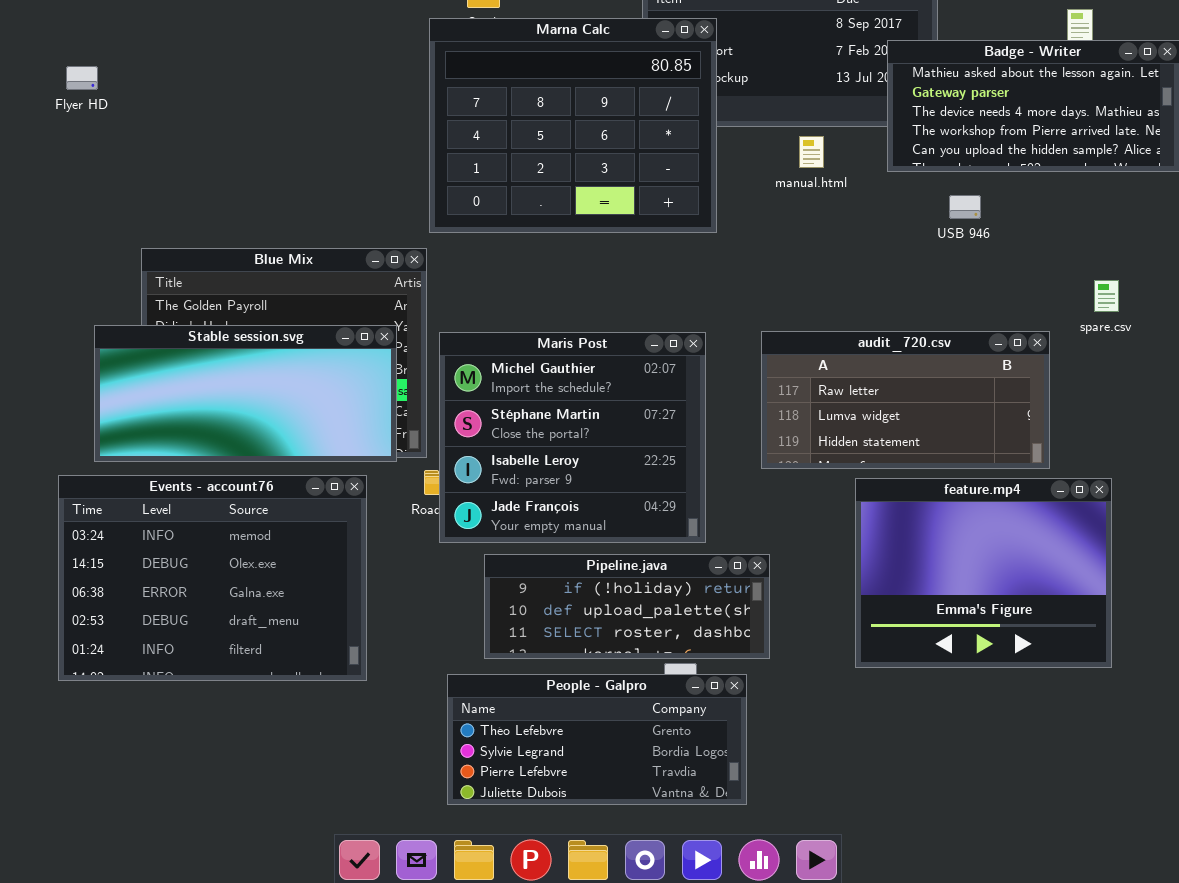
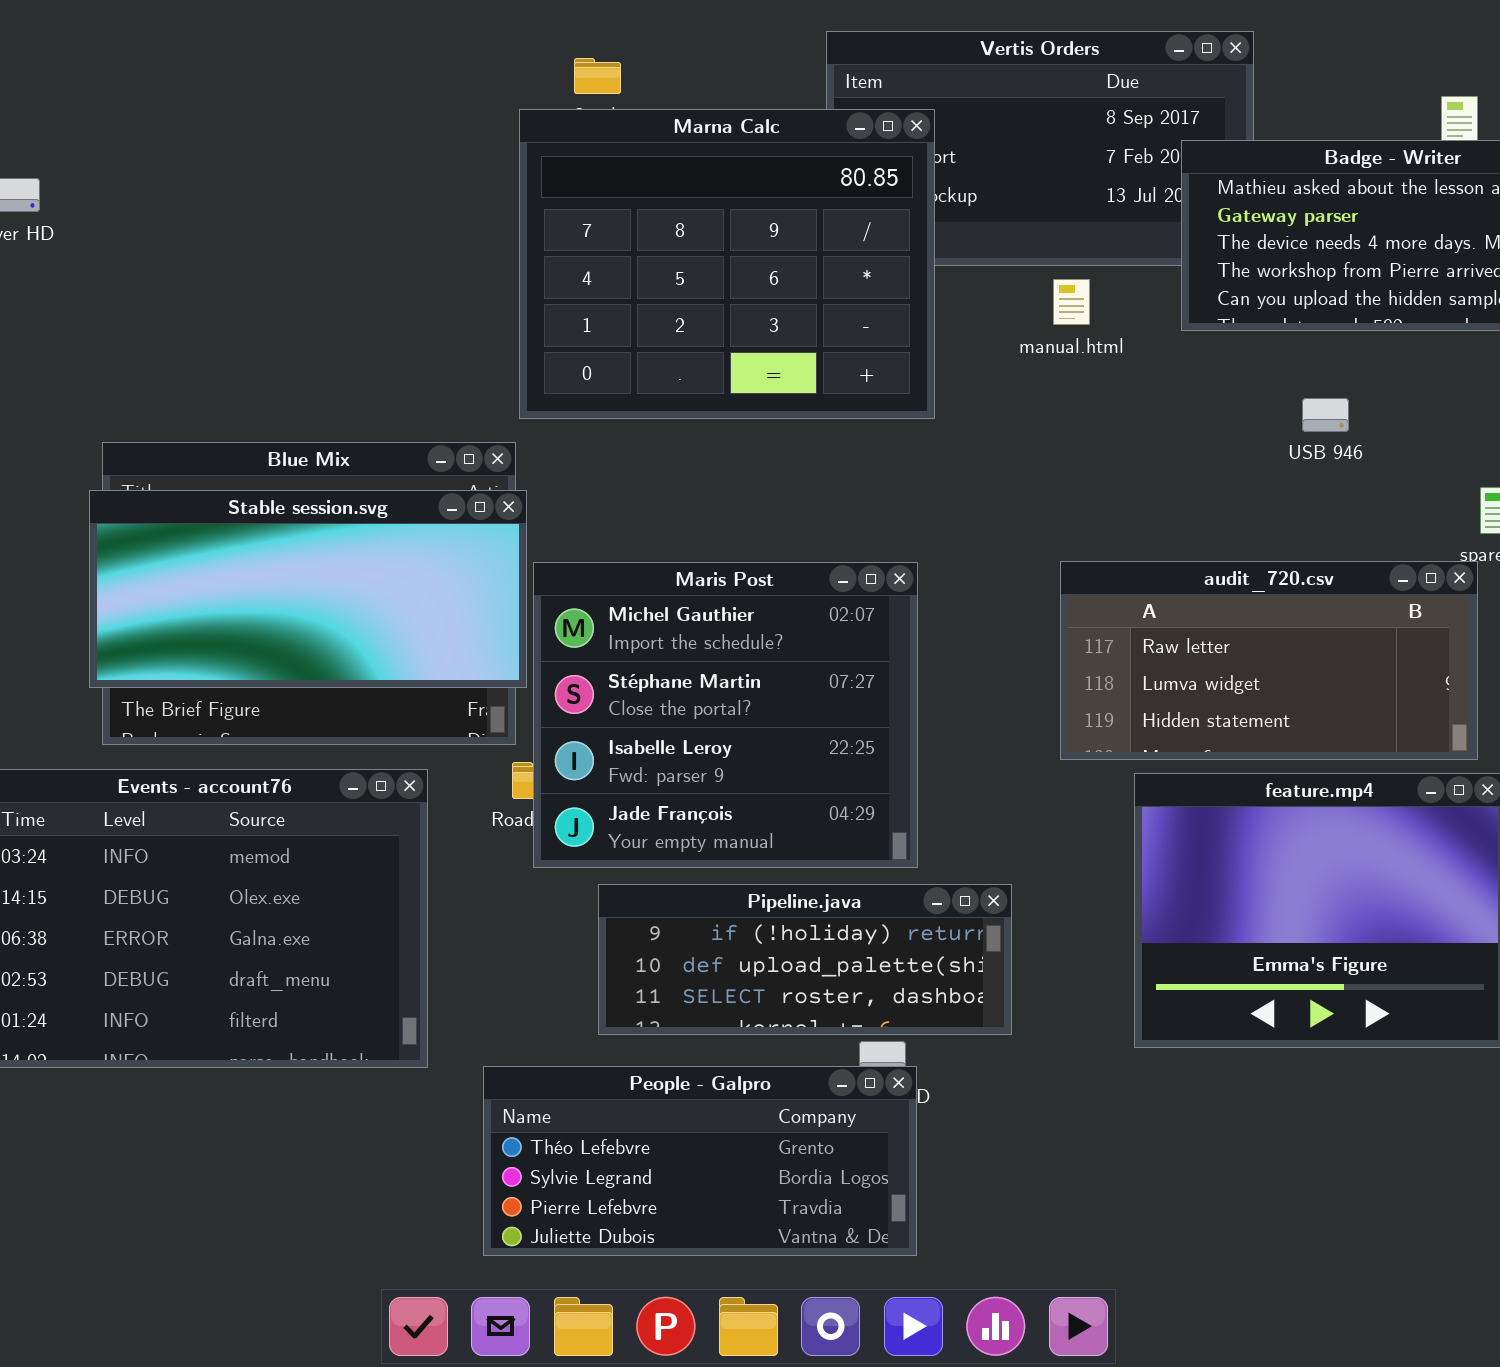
USB 946: [949,195,981,219] -> [1302,398,1349,432], moved
Stable session.svg: [94,325,397,462] -> [89,490,527,688], moved
audit_720.csv: [761,331,1050,469] -> [1060,561,1478,760], moved
People - Galpro: [447,674,747,805] -> [483,1066,917,1256], moved

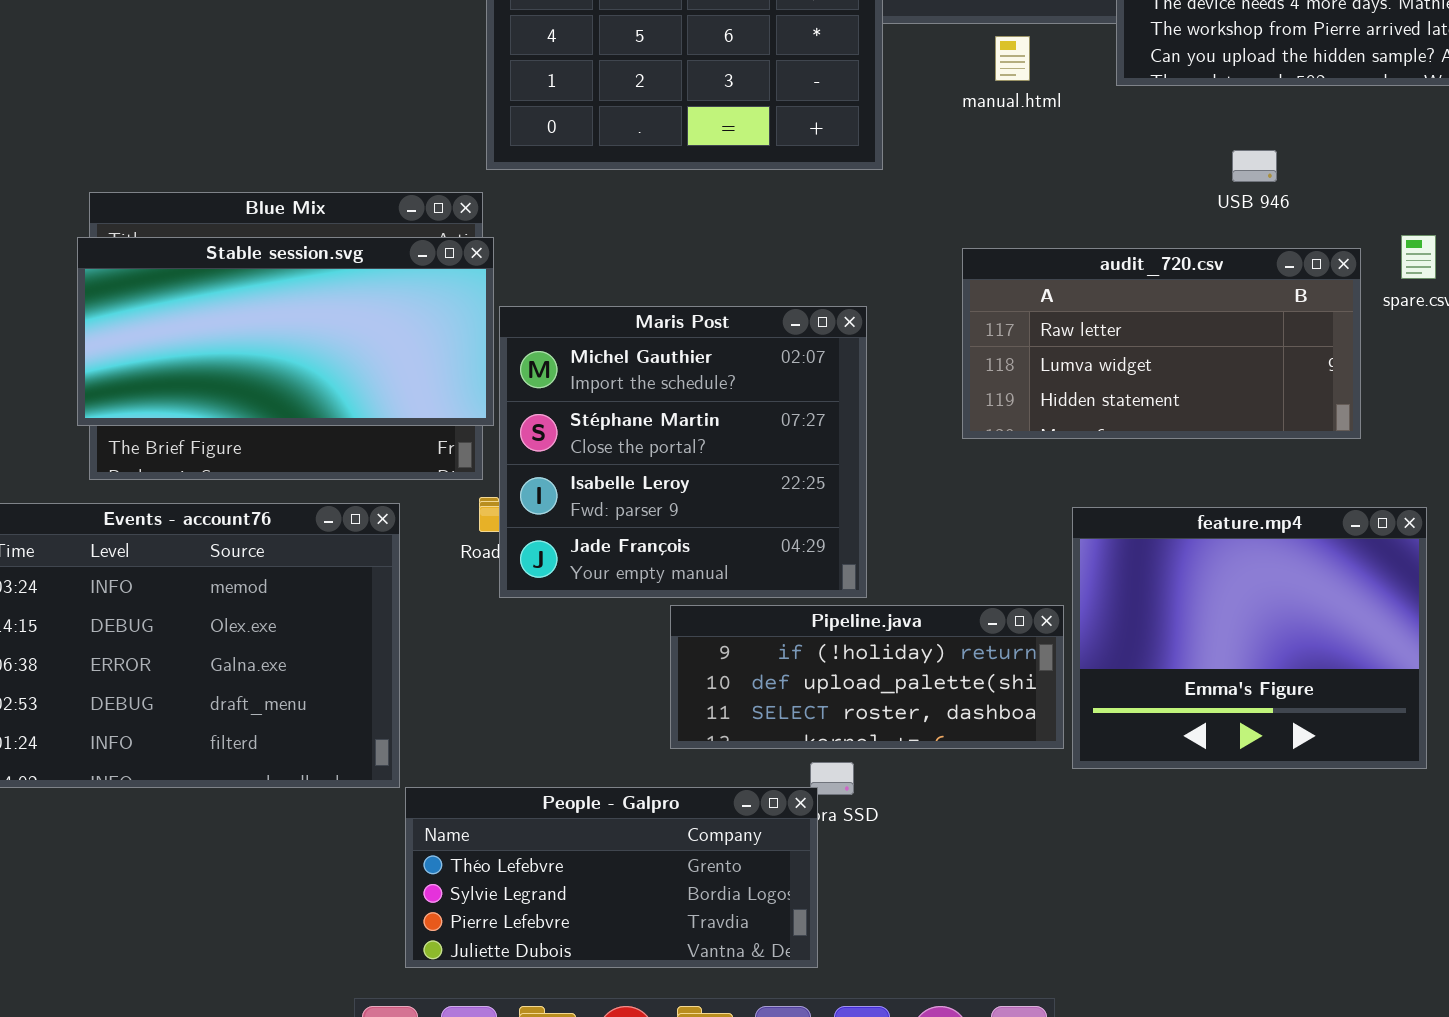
audit_720.csv: [1060,561,1478,760] -> [962,248,1361,439], moved
Pipeline.java: [598,884,1012,1035] -> [670,605,1064,749], moved
People - Galpro: [483,1066,917,1256] -> [405,787,818,968], moved

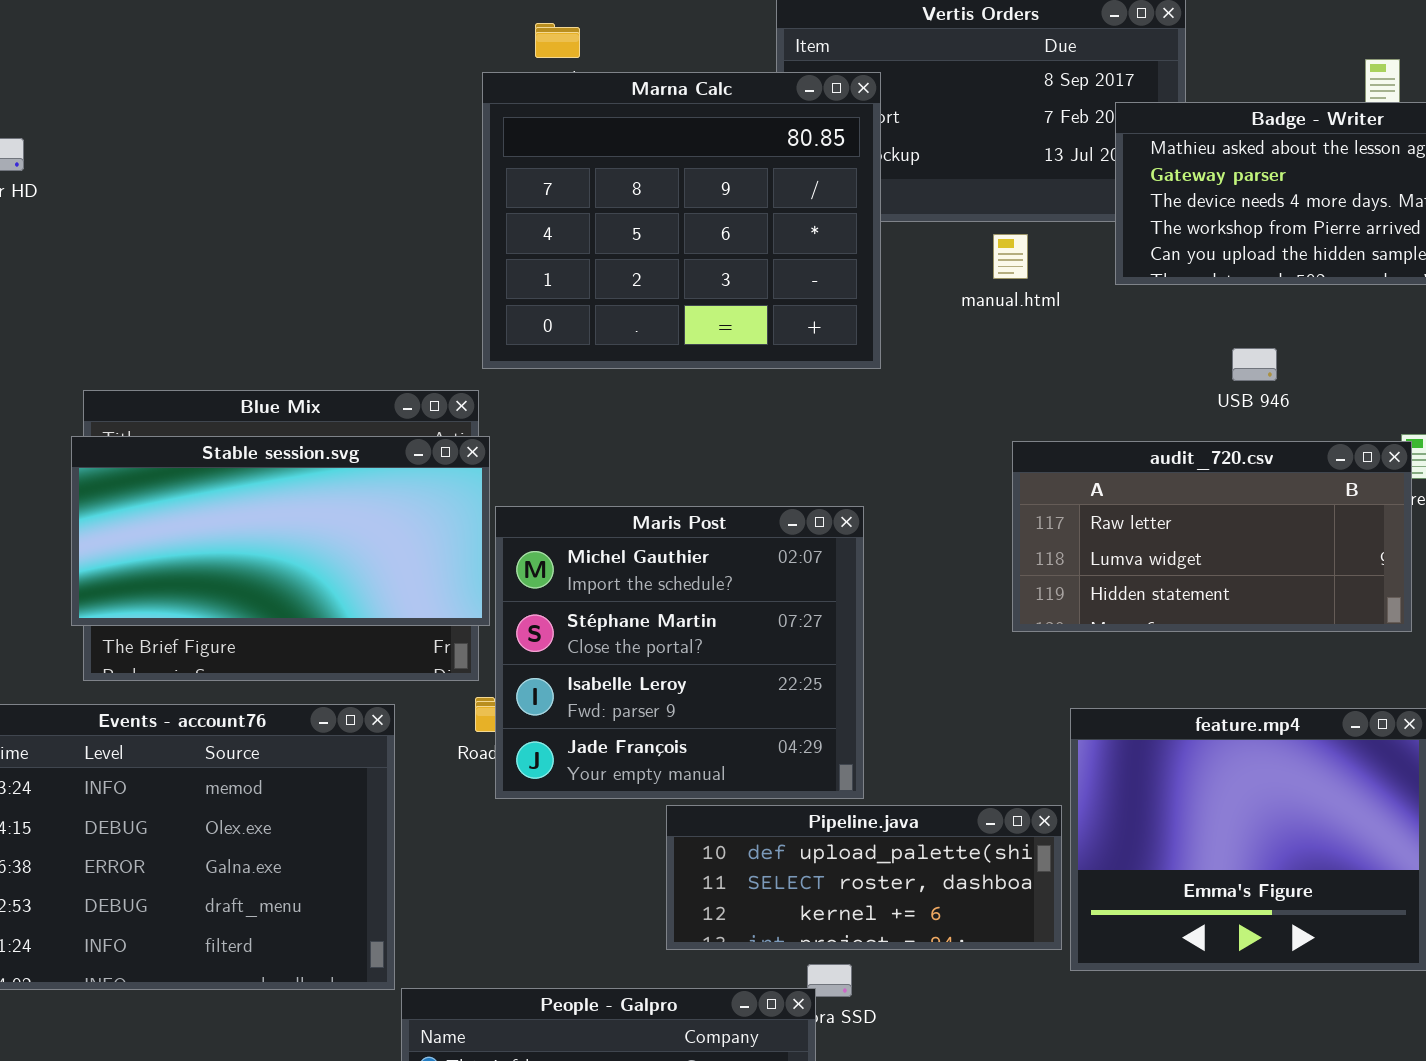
audit_720.csv: [962,248,1361,439] -> [1012,441,1412,632], moved
Pipeline.java: [670,605,1064,749] -> [666,805,1062,950], scrolled down 1 row

